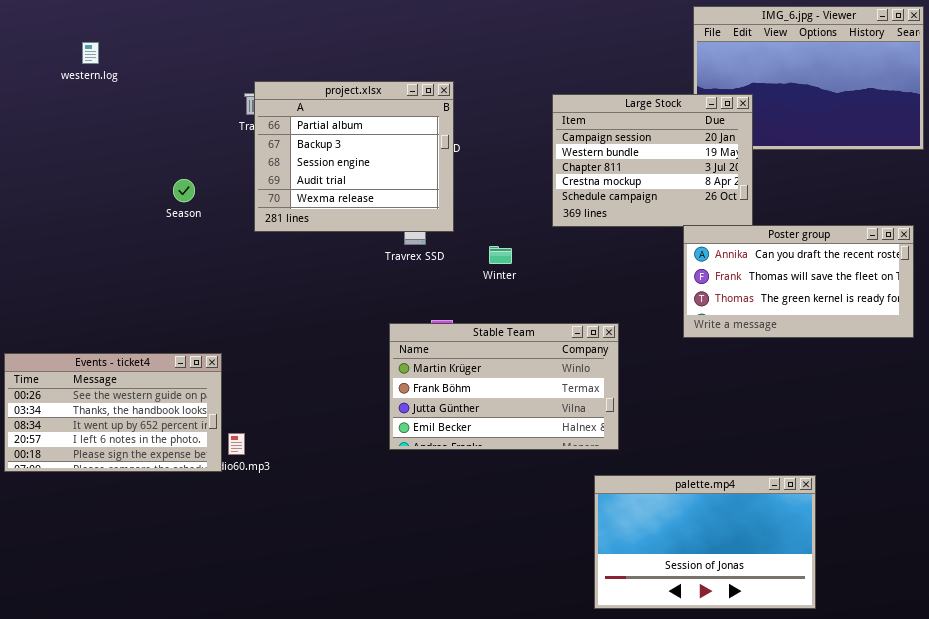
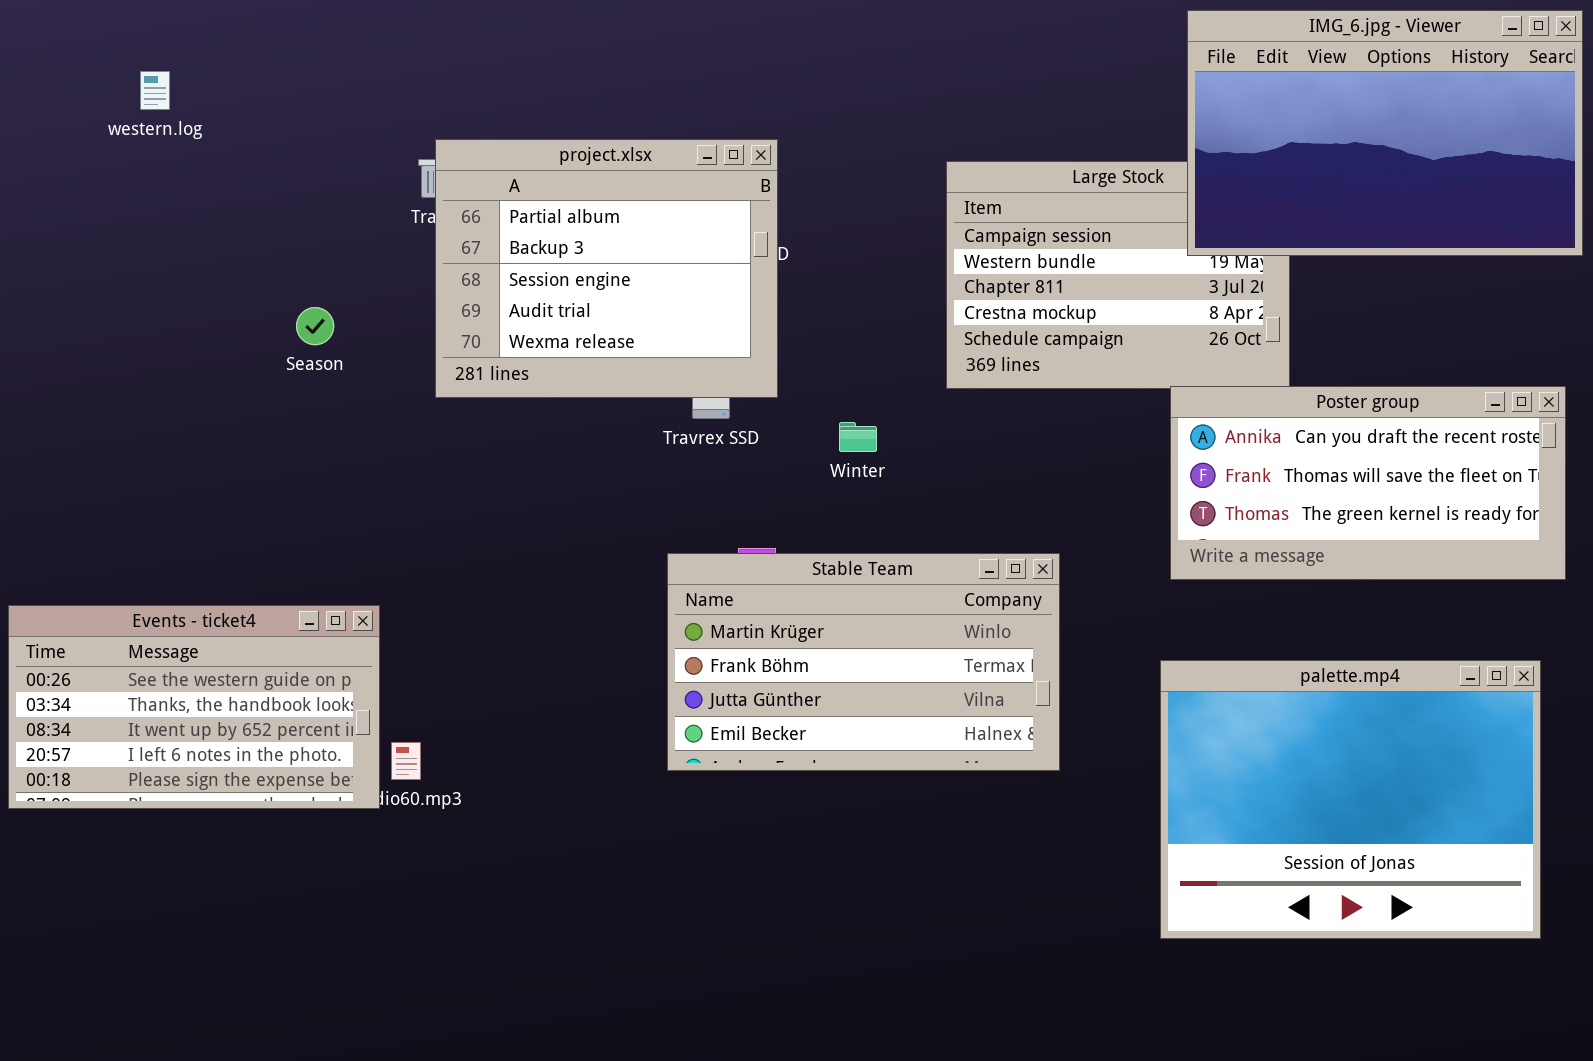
IMG_6.jpg - Viewer: [693,6,924,150] -> [1187,10,1583,256], raised
palette.mp4: [594,475,816,609] -> [1160,660,1541,939], moved, resized

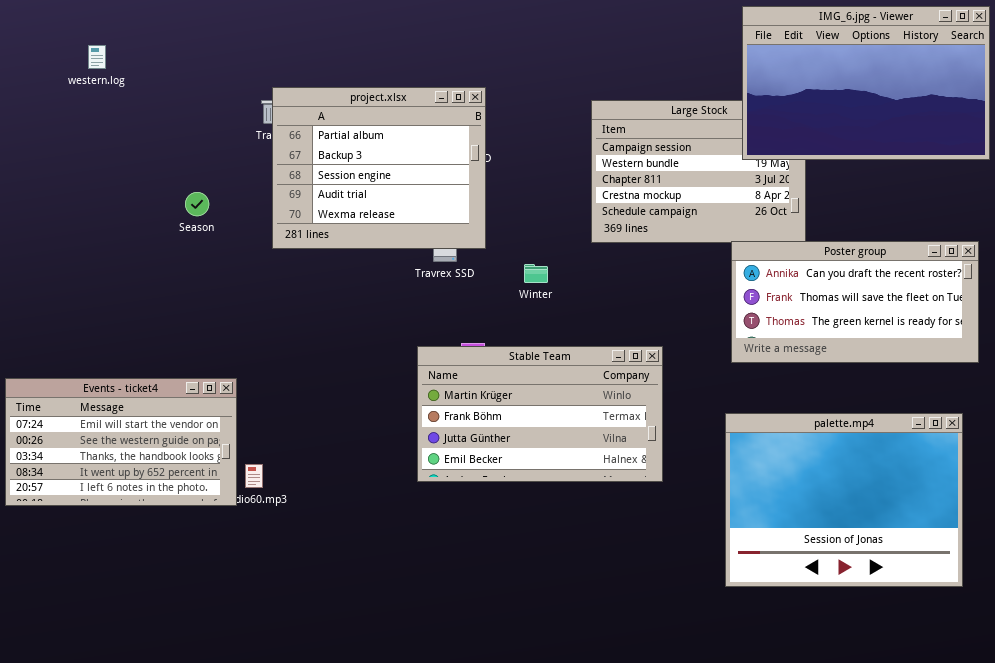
Events - ticket4: [8,605,380,809] -> [5,378,237,506], scrolled up 1 row

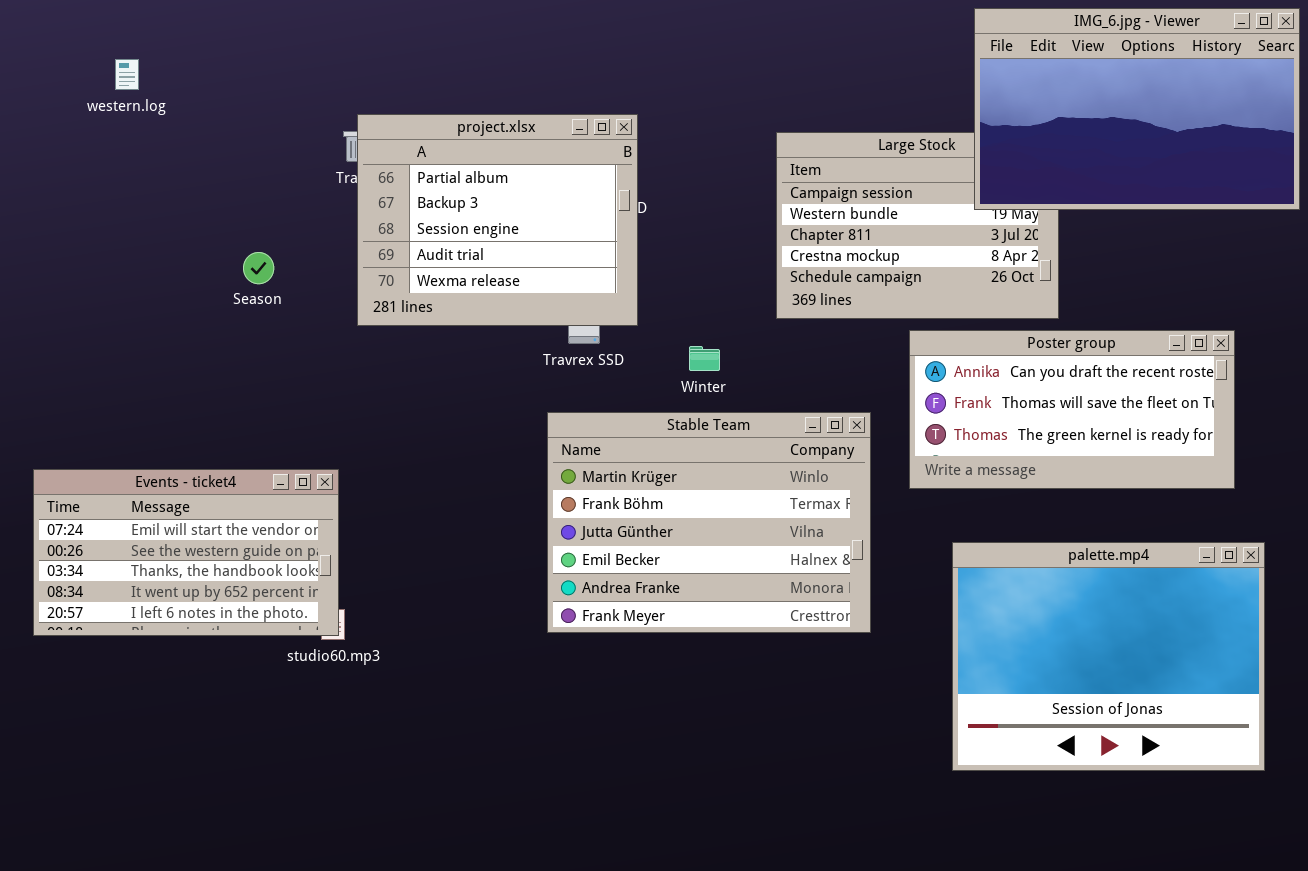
Poster group: [731,241,979,363] -> [909,330,1235,489], moved
Stable Team: [417,346,663,482] -> [547,412,871,633], resized
Events - ticket4: [5,378,237,506] -> [33,469,339,636], moved

